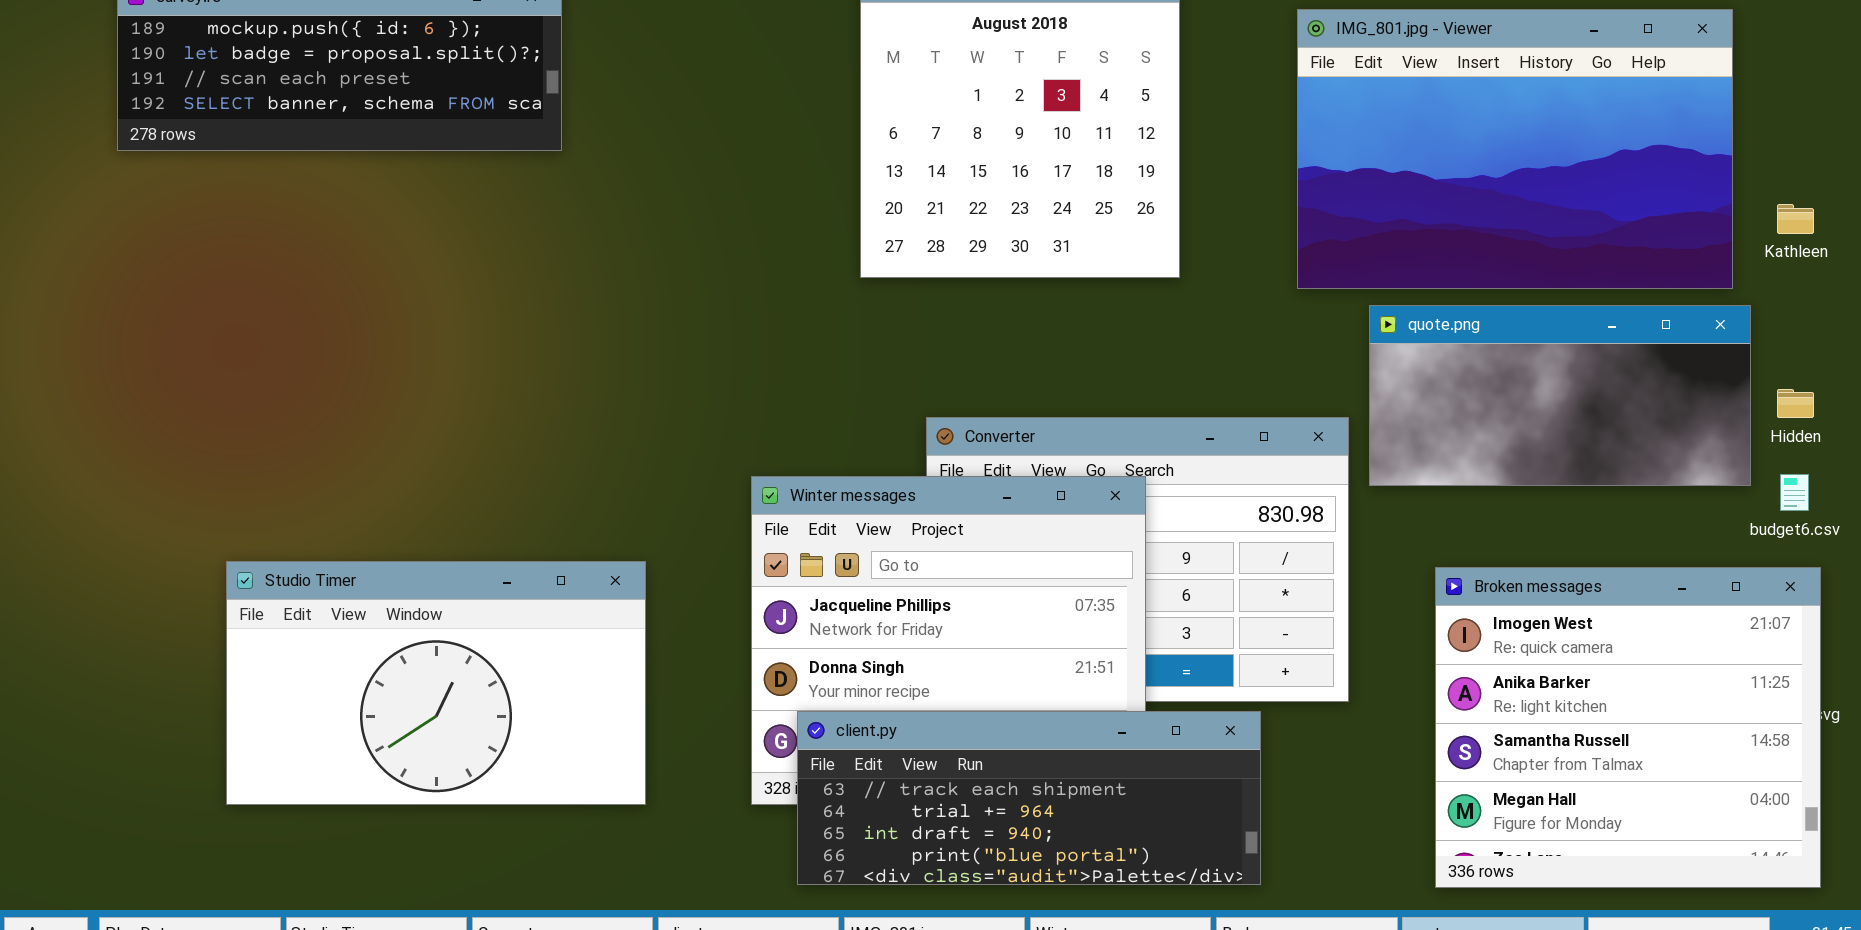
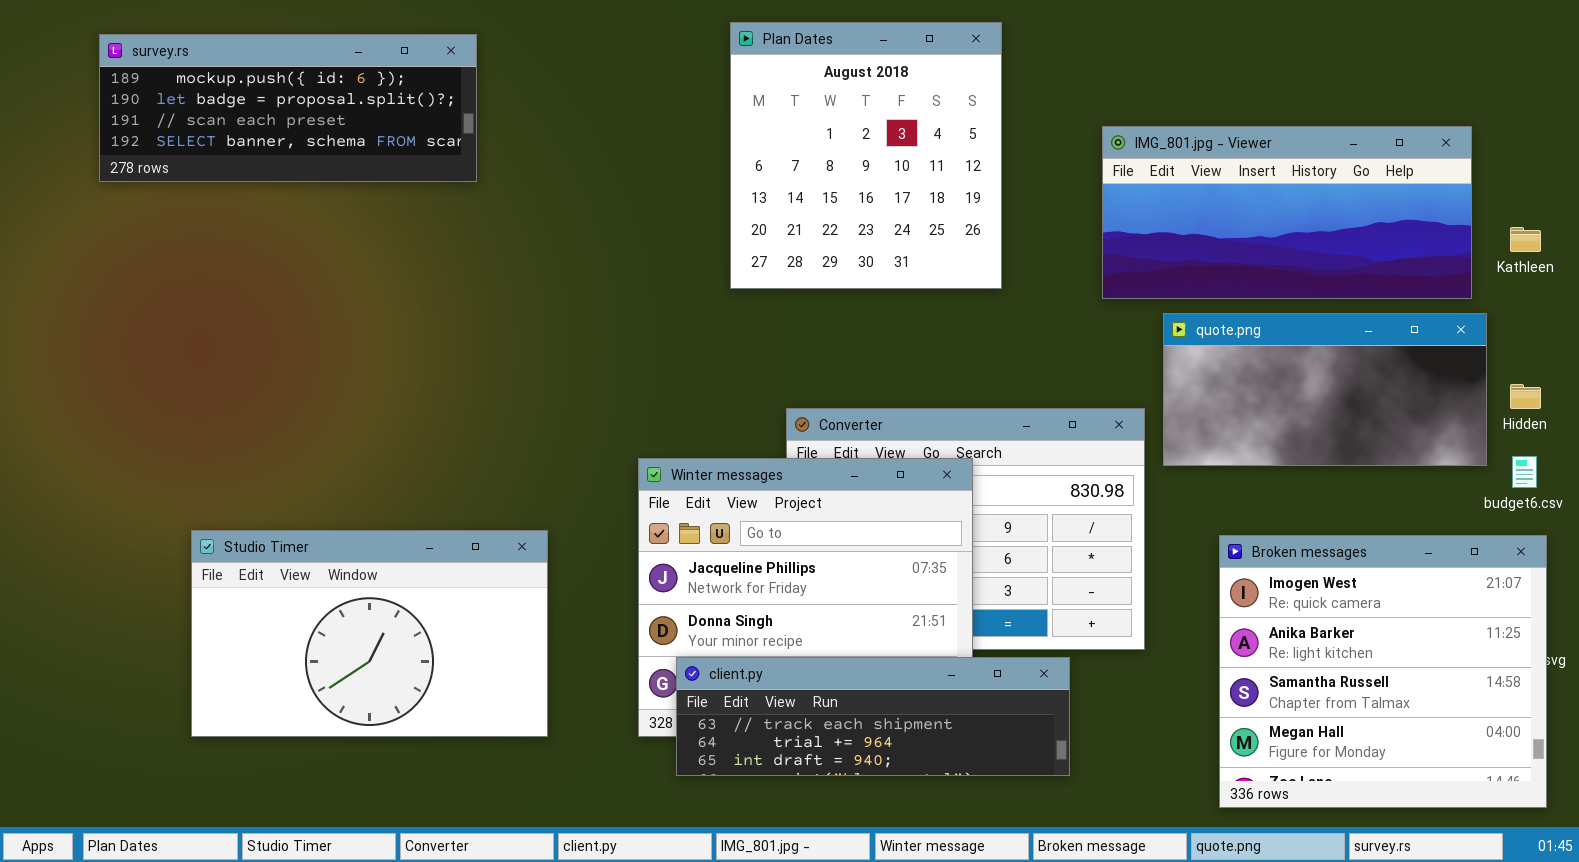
IMG_801.jpg - Viewer: [1297,9,1733,289] -> [1102,126,1472,299], resized
client.py: [797,711,1261,885] -> [676,657,1070,776], resized

